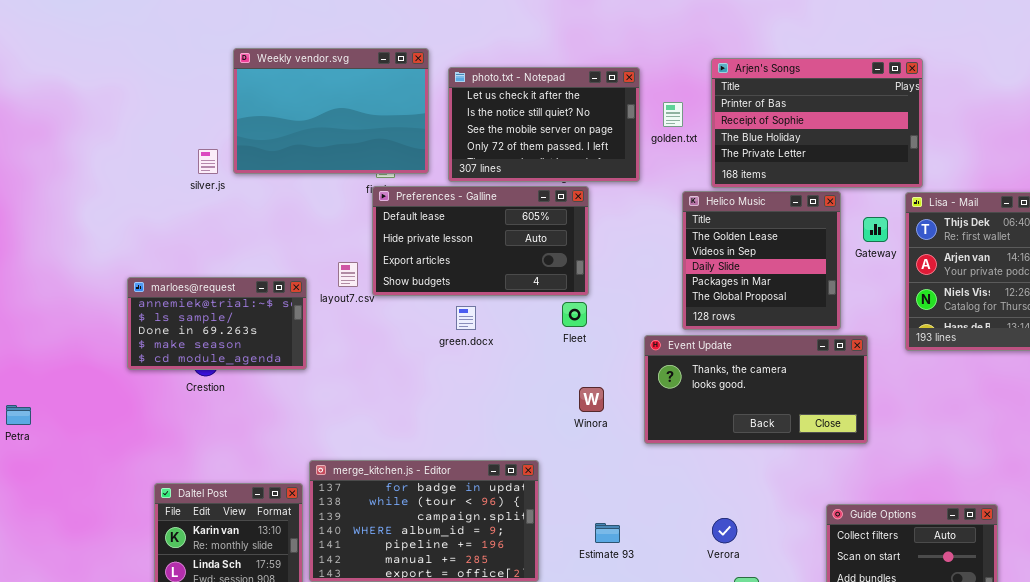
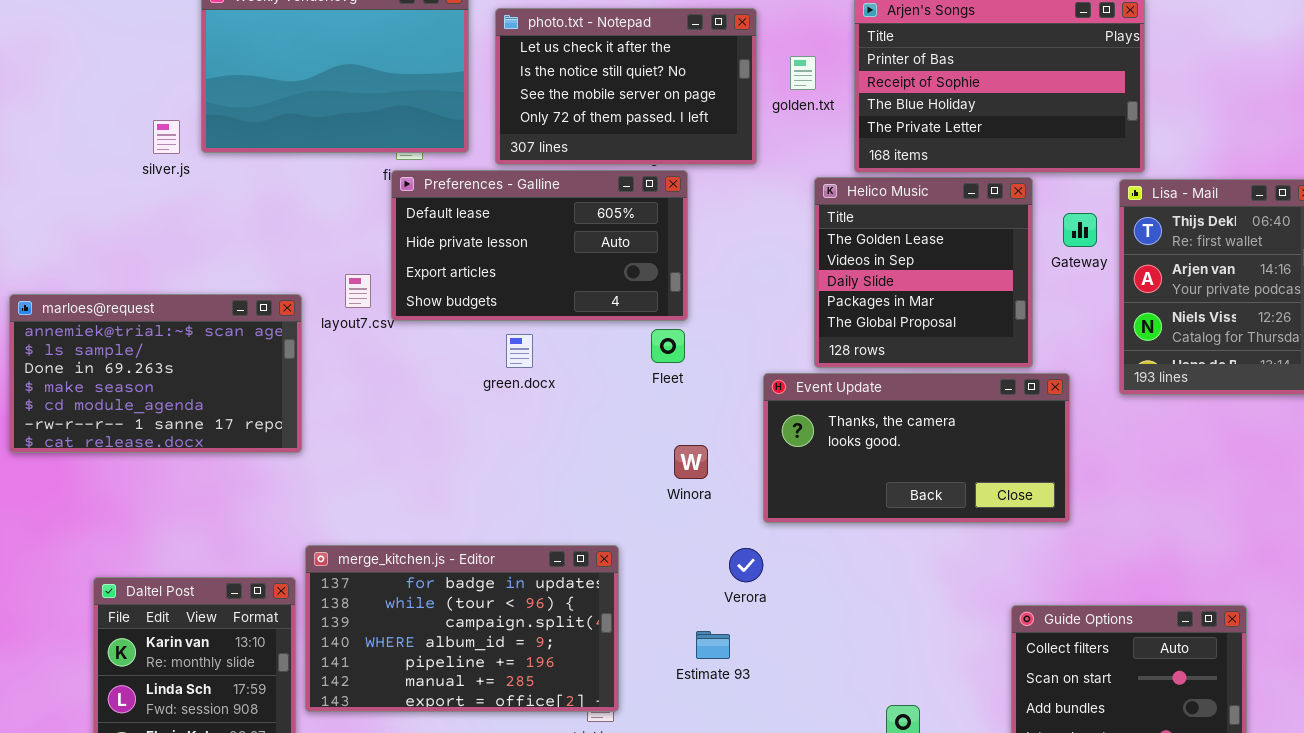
marloes@request: [127,277,307,370] -> [9,294,302,453], resized
Verora: [712,518,737,543] -> [729,548,763,582], moved

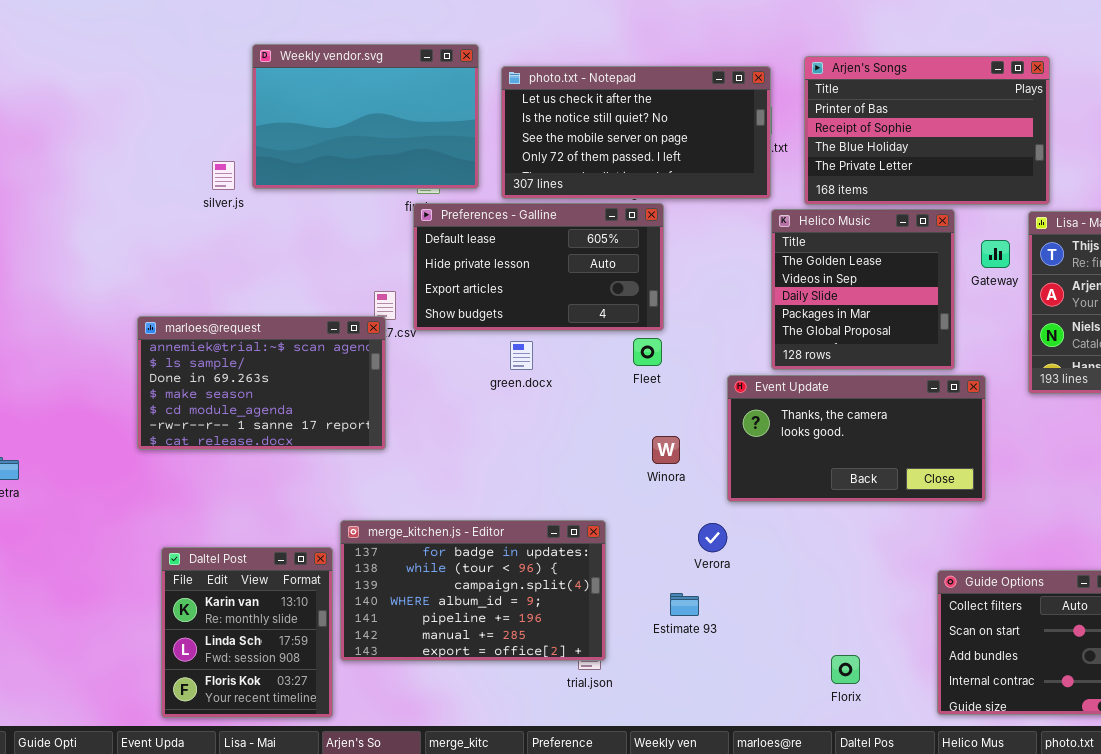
photo.txt - Notepad: [495,8,757,165] -> [501,66,771,199], resized
marloes@request: [9,294,302,453] -> [137,316,386,450], moved

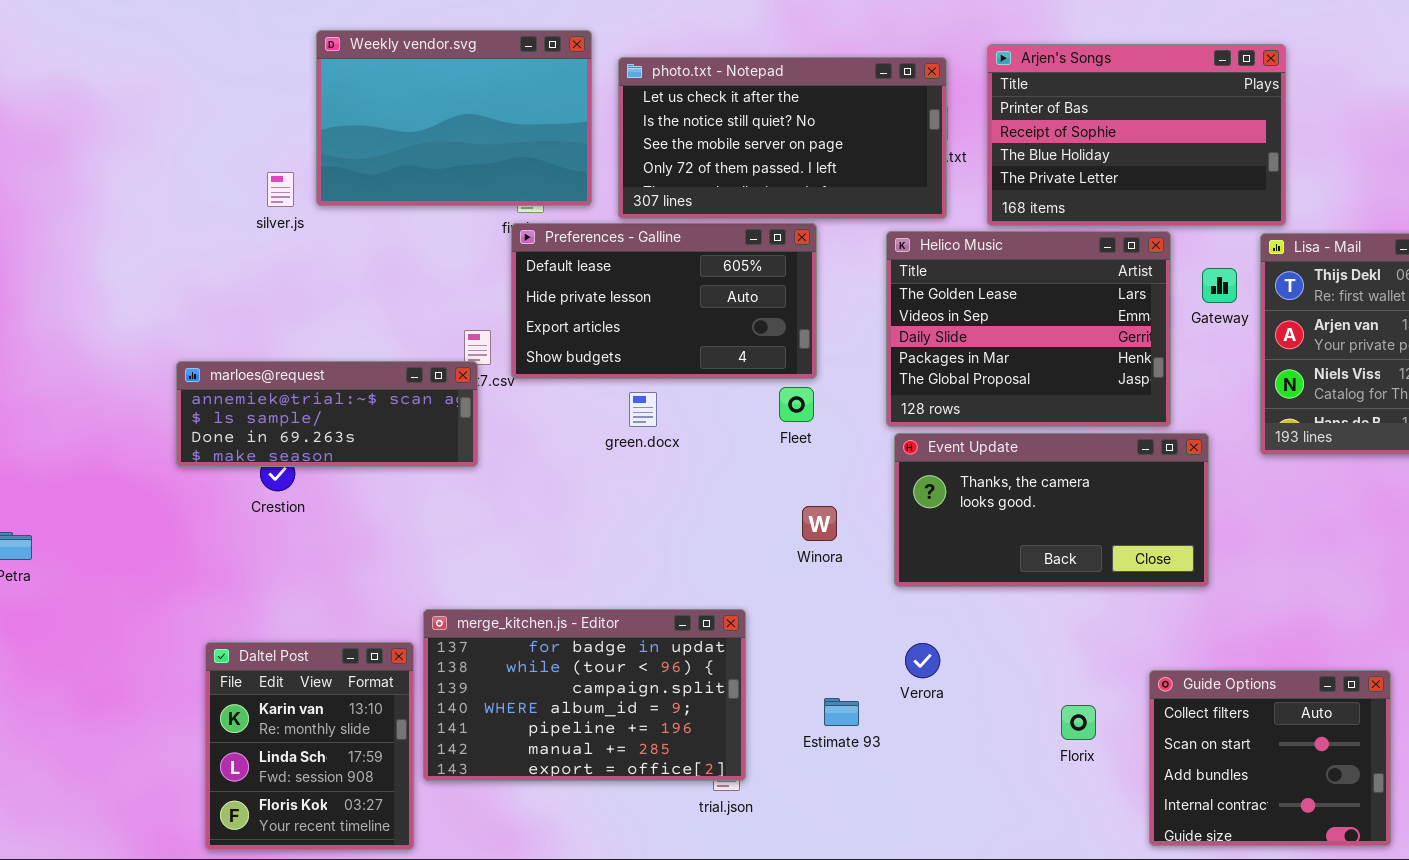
Helico Music: [771,209,955,370] -> [886,231,1171,427], resized
marloes@request: [137,316,386,450] -> [176,361,478,467], resized
Verora: [698,523,727,552] -> [905,643,940,678], moved
Florix: [831,655,860,684] -> [1061,705,1096,740], moved

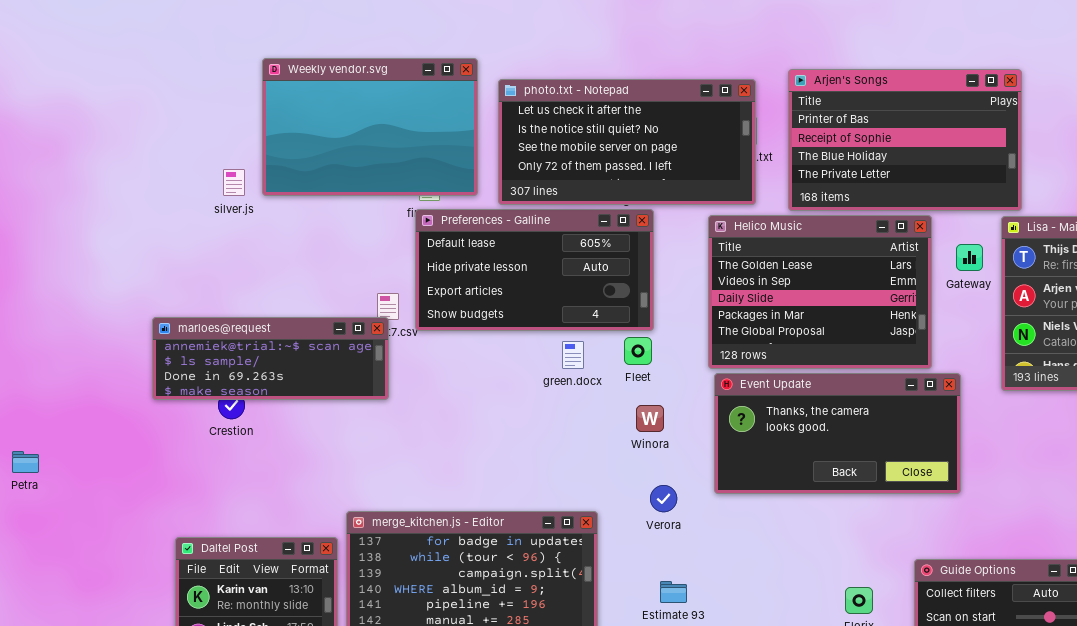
green.docx: [629,392,657,427] -> [562,341,584,369], moved
Winora: [802,506,837,541] -> [636,405,664,432], moved
Verora: [905,643,940,678] -> [650,485,677,512], moved

